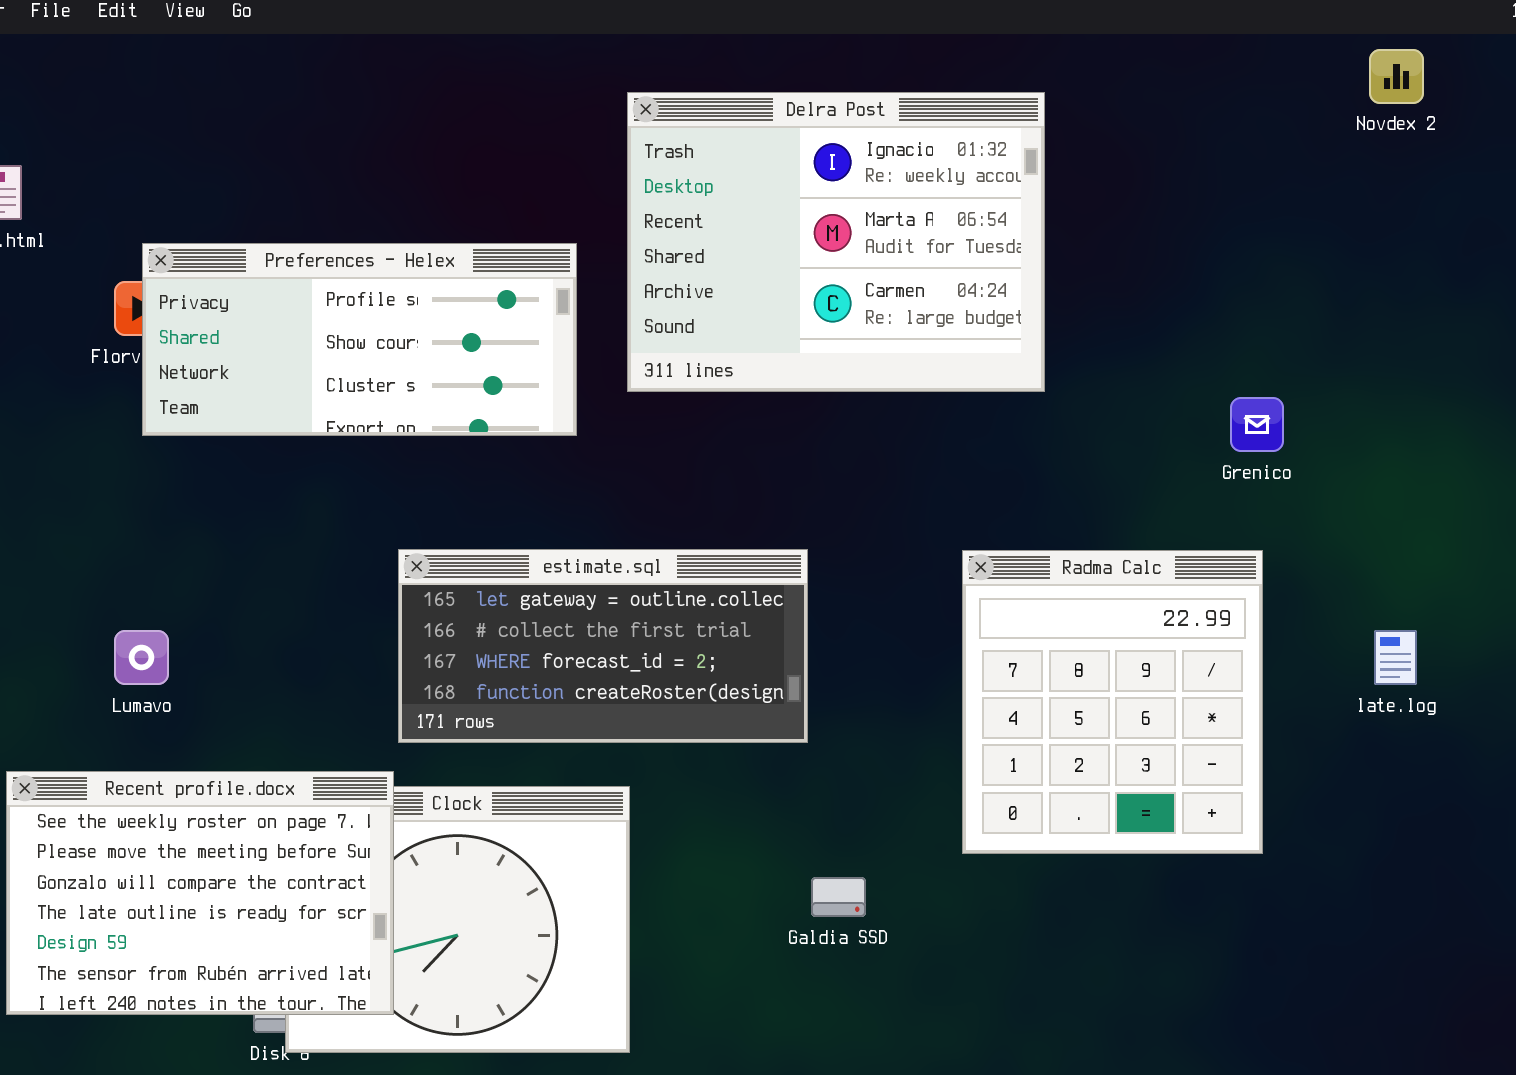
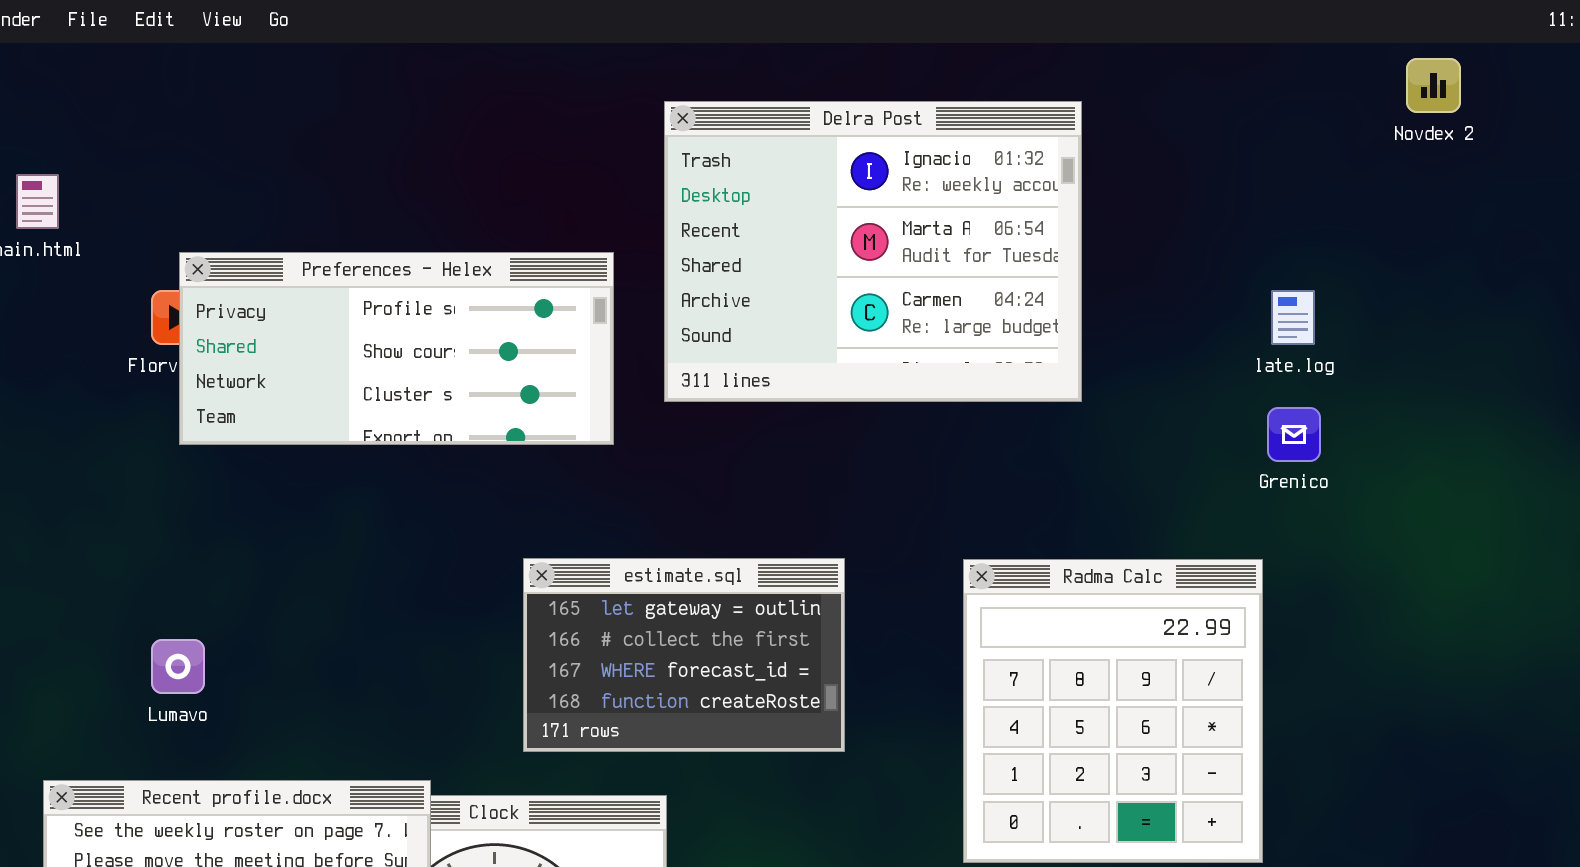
estimate.sql: [398,549,808,743] -> [523,558,845,752], resized
Radma Calc: [962,550,1263,854] -> [963,559,1263,863], moved
late.log: [1374,630,1417,685] -> [1271,290,1315,345], moved

